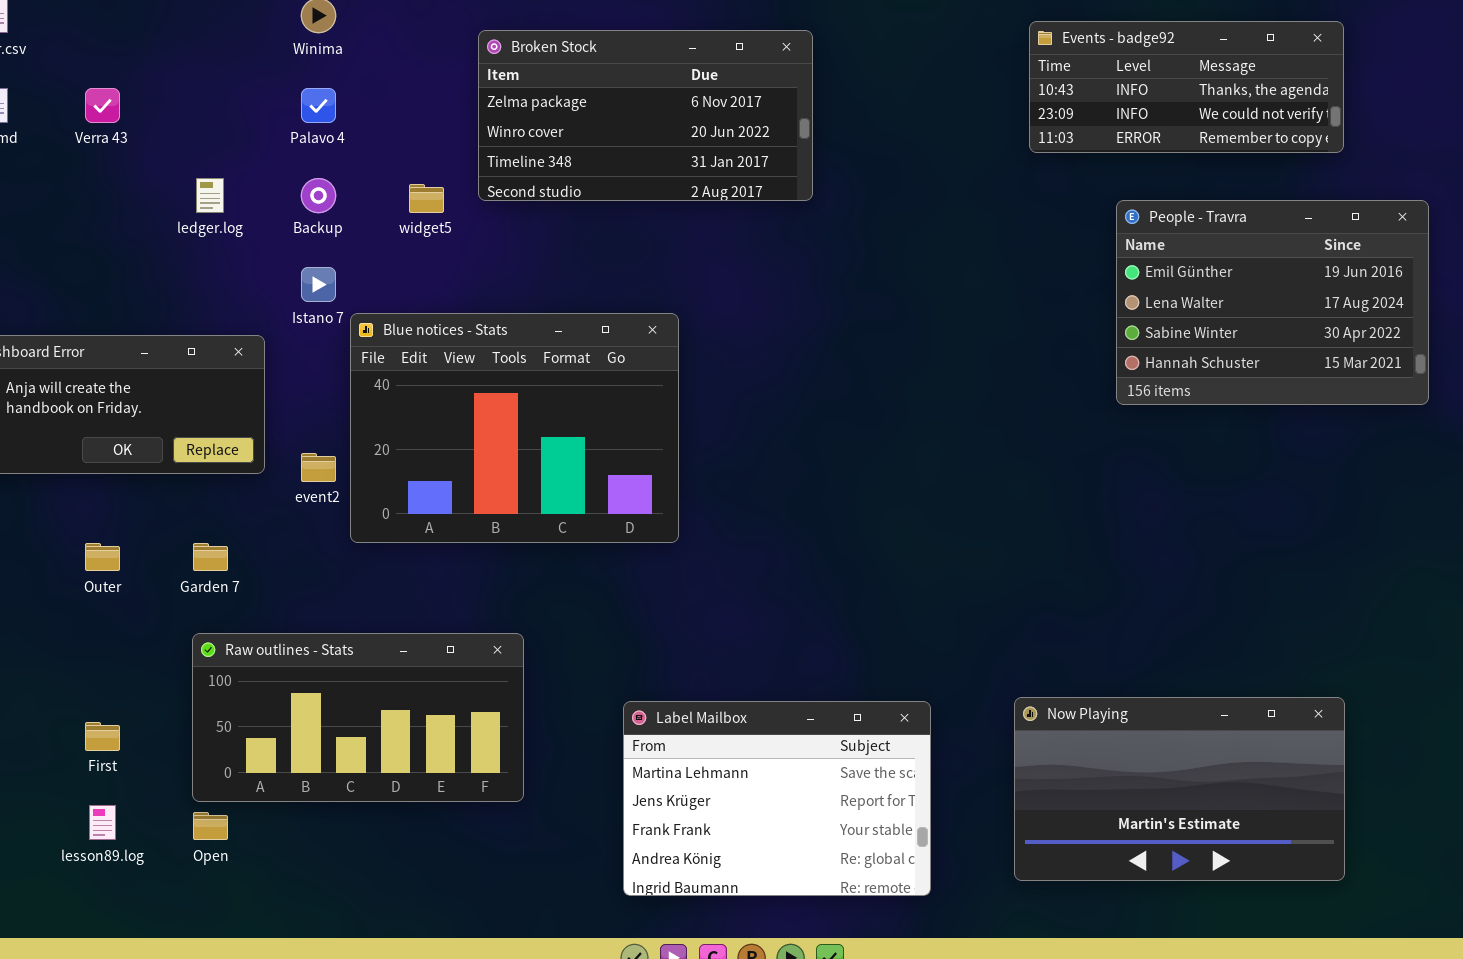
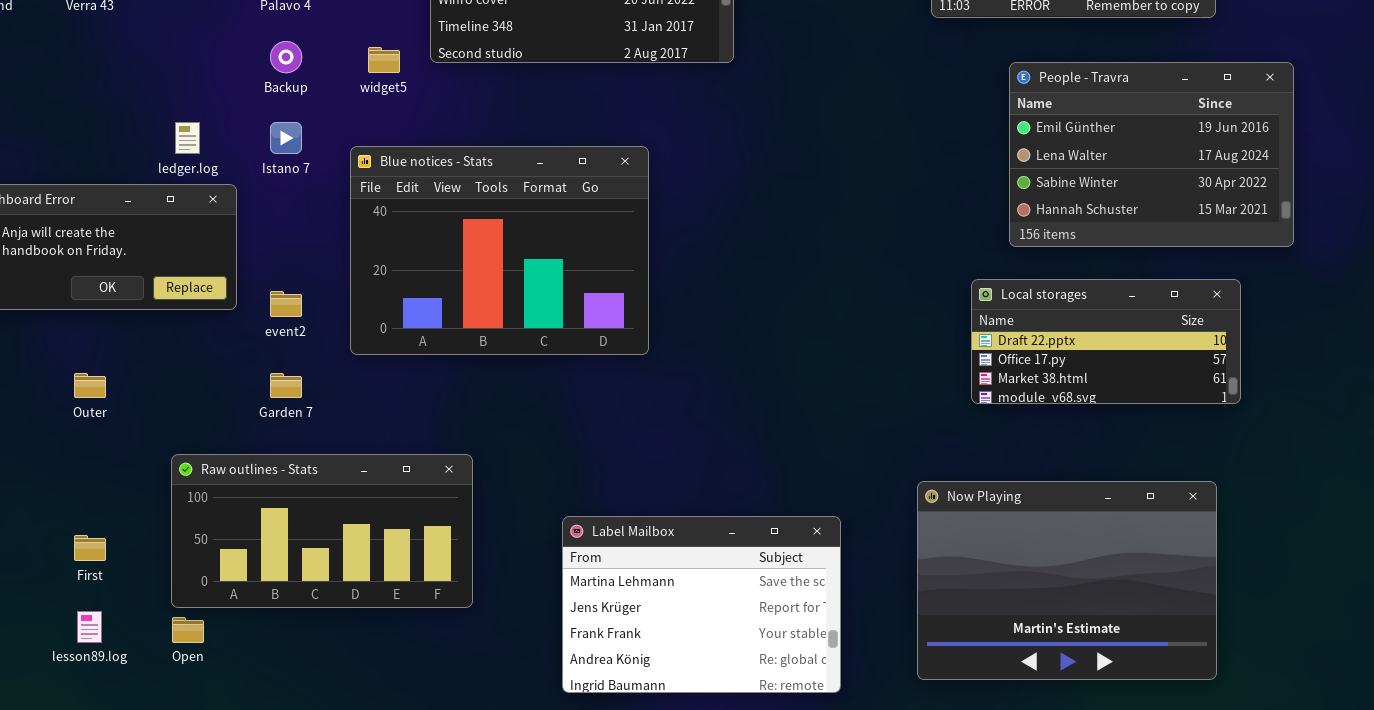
ledger.log: [196,178,224,213] -> [175,122,200,154], moved
Blue notices - Stats: [350,313,679,543] -> [350,146,649,355], moved
Local storages: none -> [971,279,1241,404], opened
Garden 7: [193,543,228,571] -> [270,373,302,398], moved
Now Playing: [1014,697,1345,881] -> [917,481,1217,680], resized

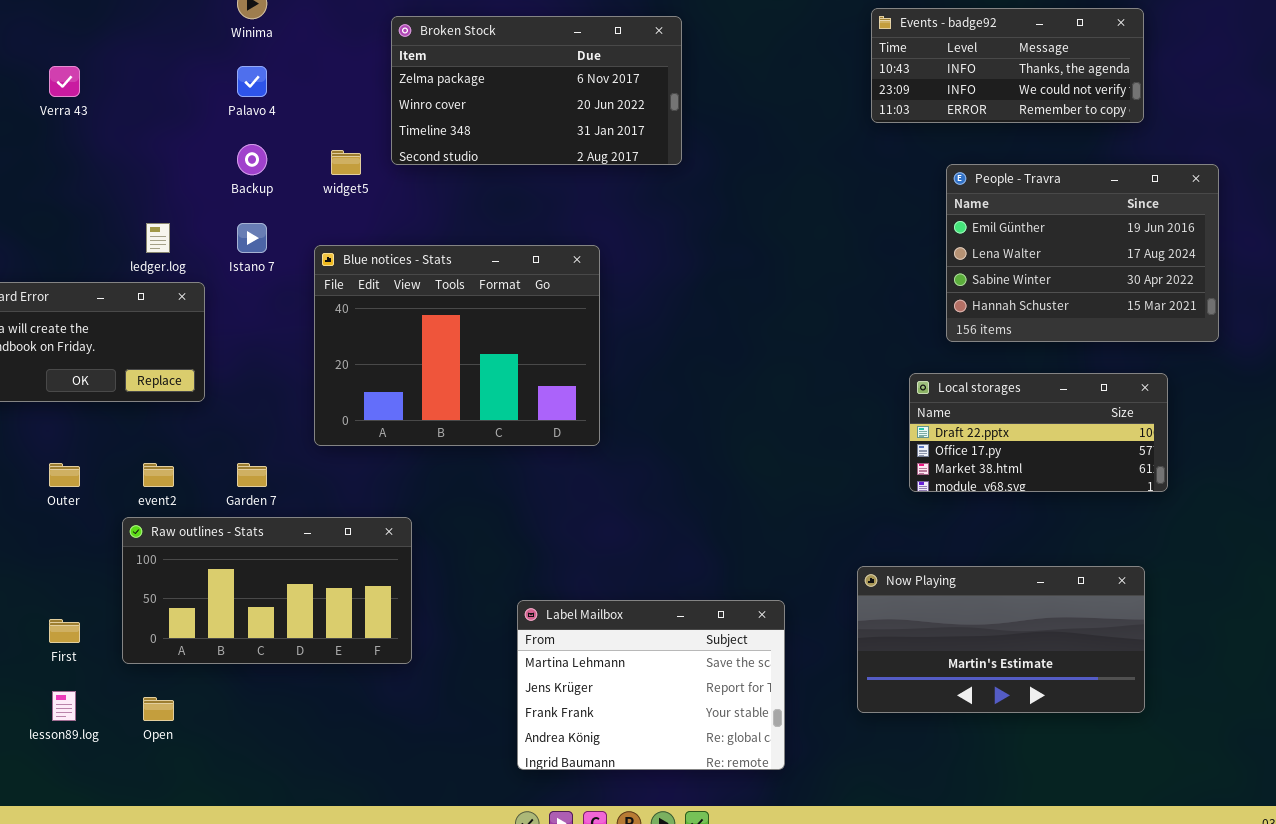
event2: [270,291,302,317] -> [143,463,174,487], moved
Raw outlines - Stats: [171,454,473,608] -> [122,517,412,664], moved
Now Playing: [917,481,1217,680] -> [857,566,1145,713], resized

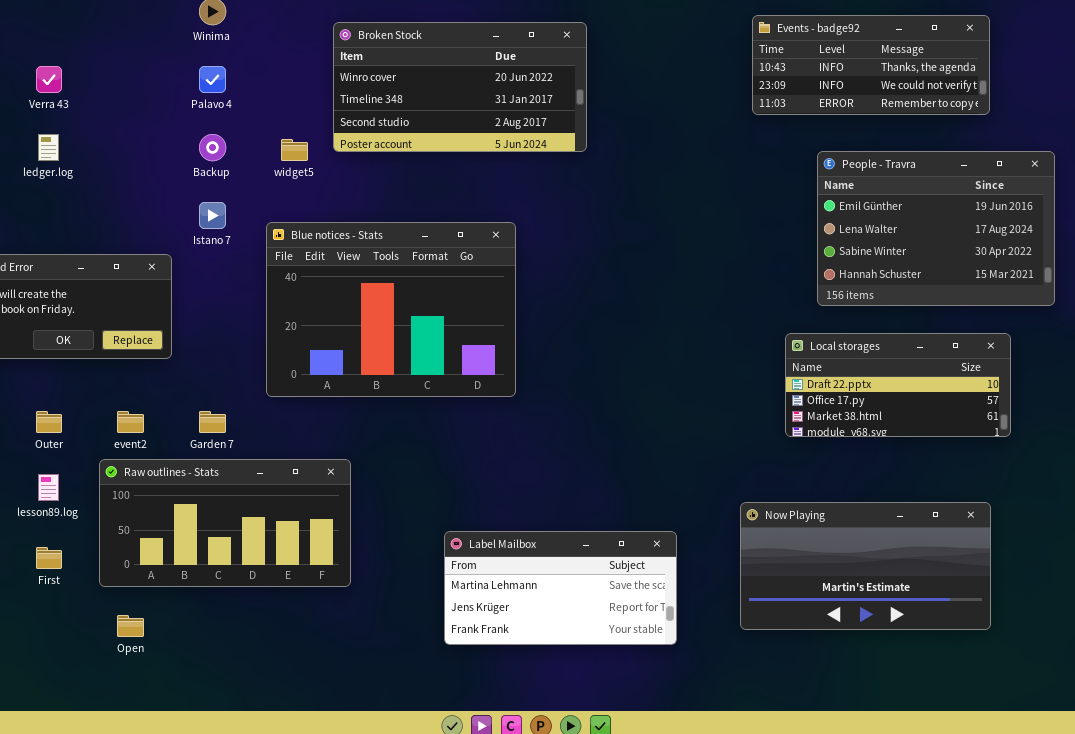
Broken Stock: [391,16,682,165] -> [333,22,587,152], scrolled down 1 row
ledger.log: [146,223,170,253] -> [38,134,59,161], moved
Label Mailbox: [517,600,785,770] -> [444,531,677,645], resized
lesson89.log: [52,691,76,721] -> [38,474,59,501], moved

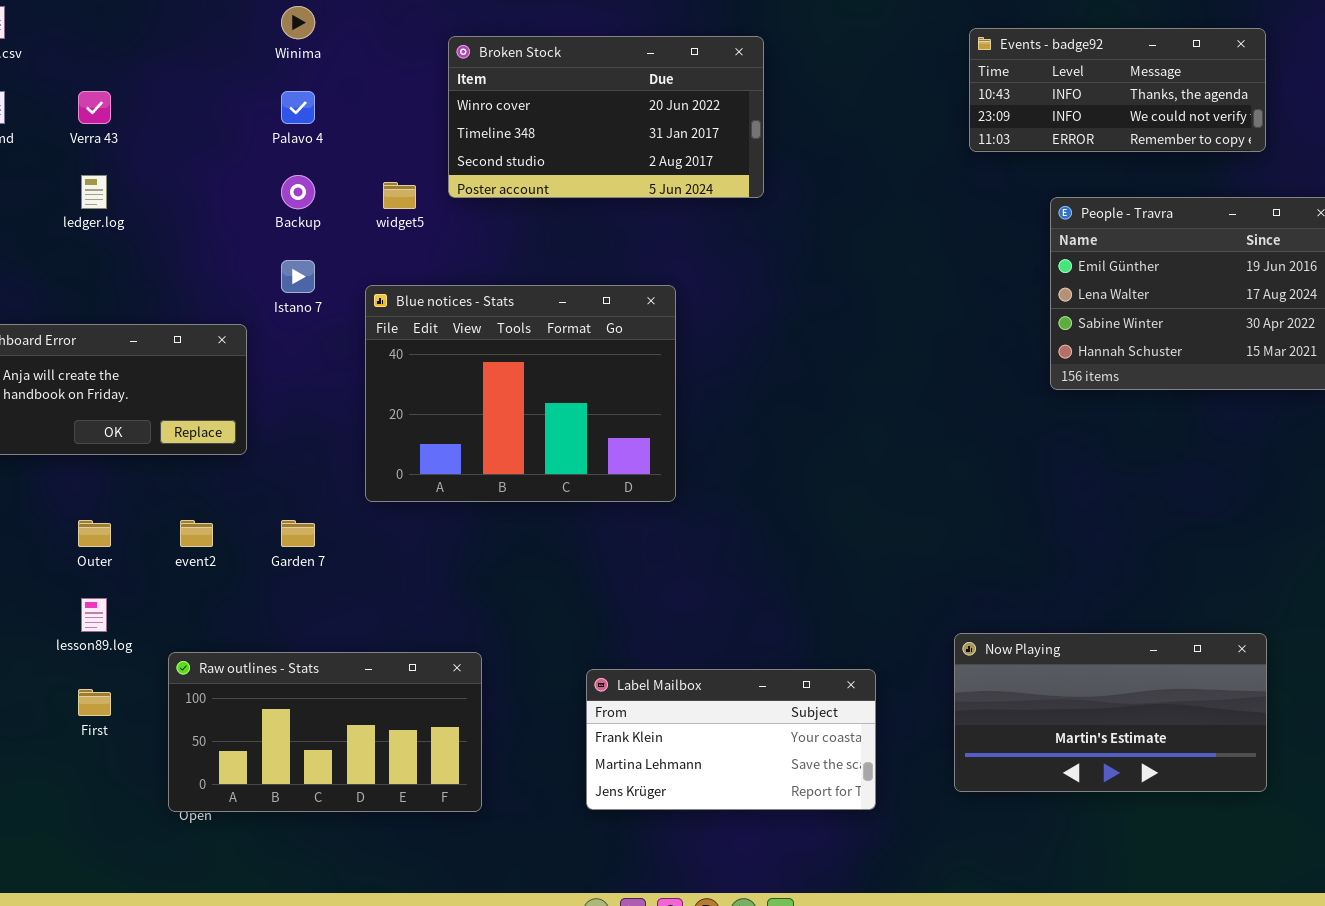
Local storages: [785,333,1011,437] -> none, closed
Raw outlines - Stats: [99,459,351,587] -> [168,652,482,812], moved
Label Mailbox: [444,531,677,645] -> [586,669,876,810], scrolled up 1 row

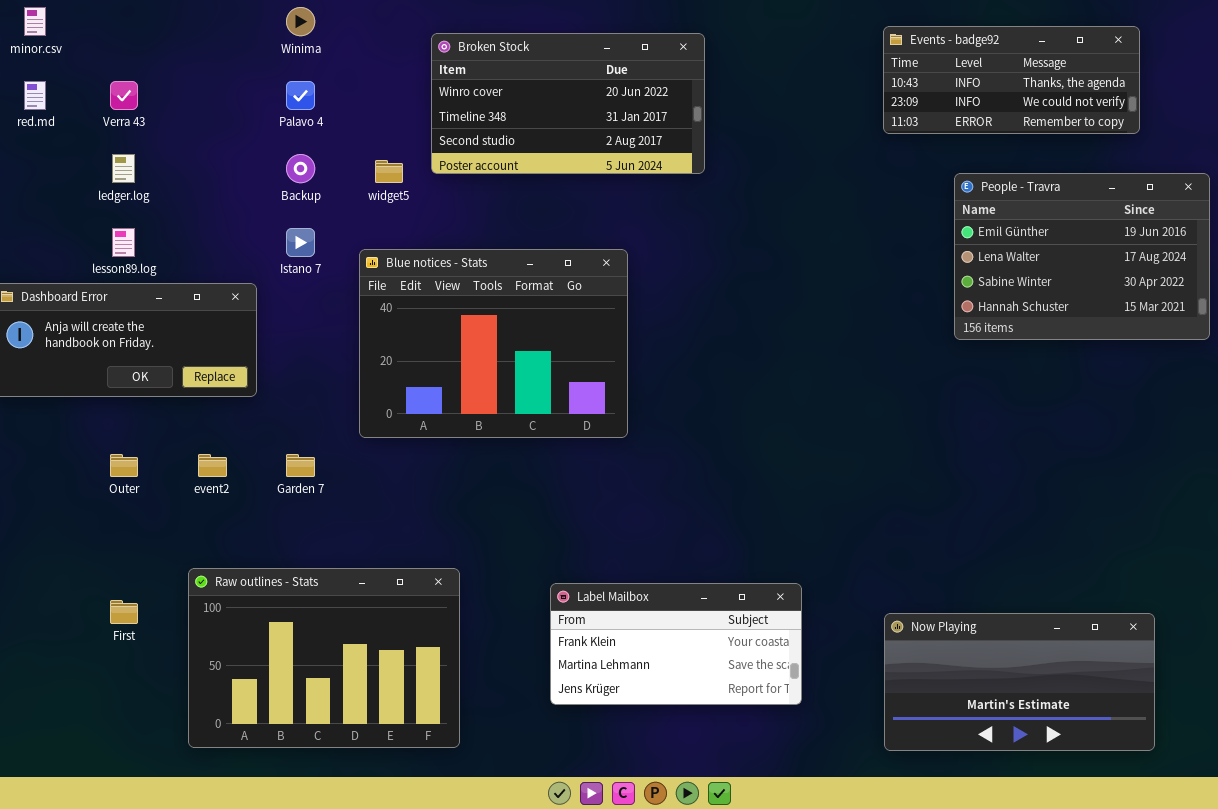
lesson89.log: [81,598,107,632] -> [112,228,135,257], moved
Now Playing: [954,633,1267,792] -> [884,613,1155,751], moved
Raw outlines - Stats: [168,652,482,812] -> [188,568,460,748], resized

